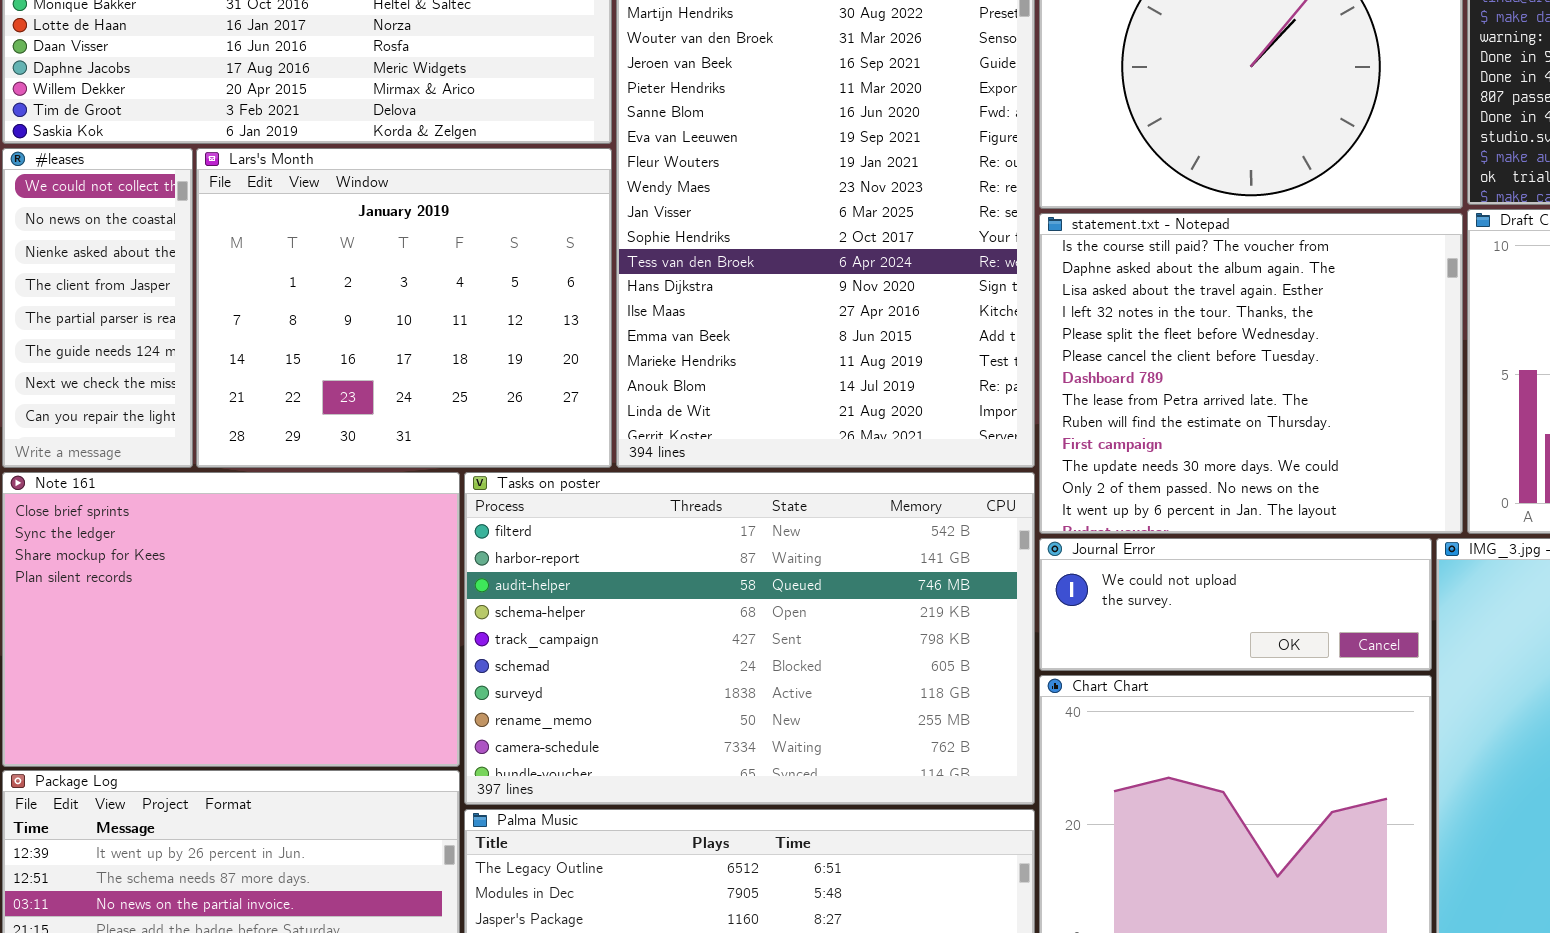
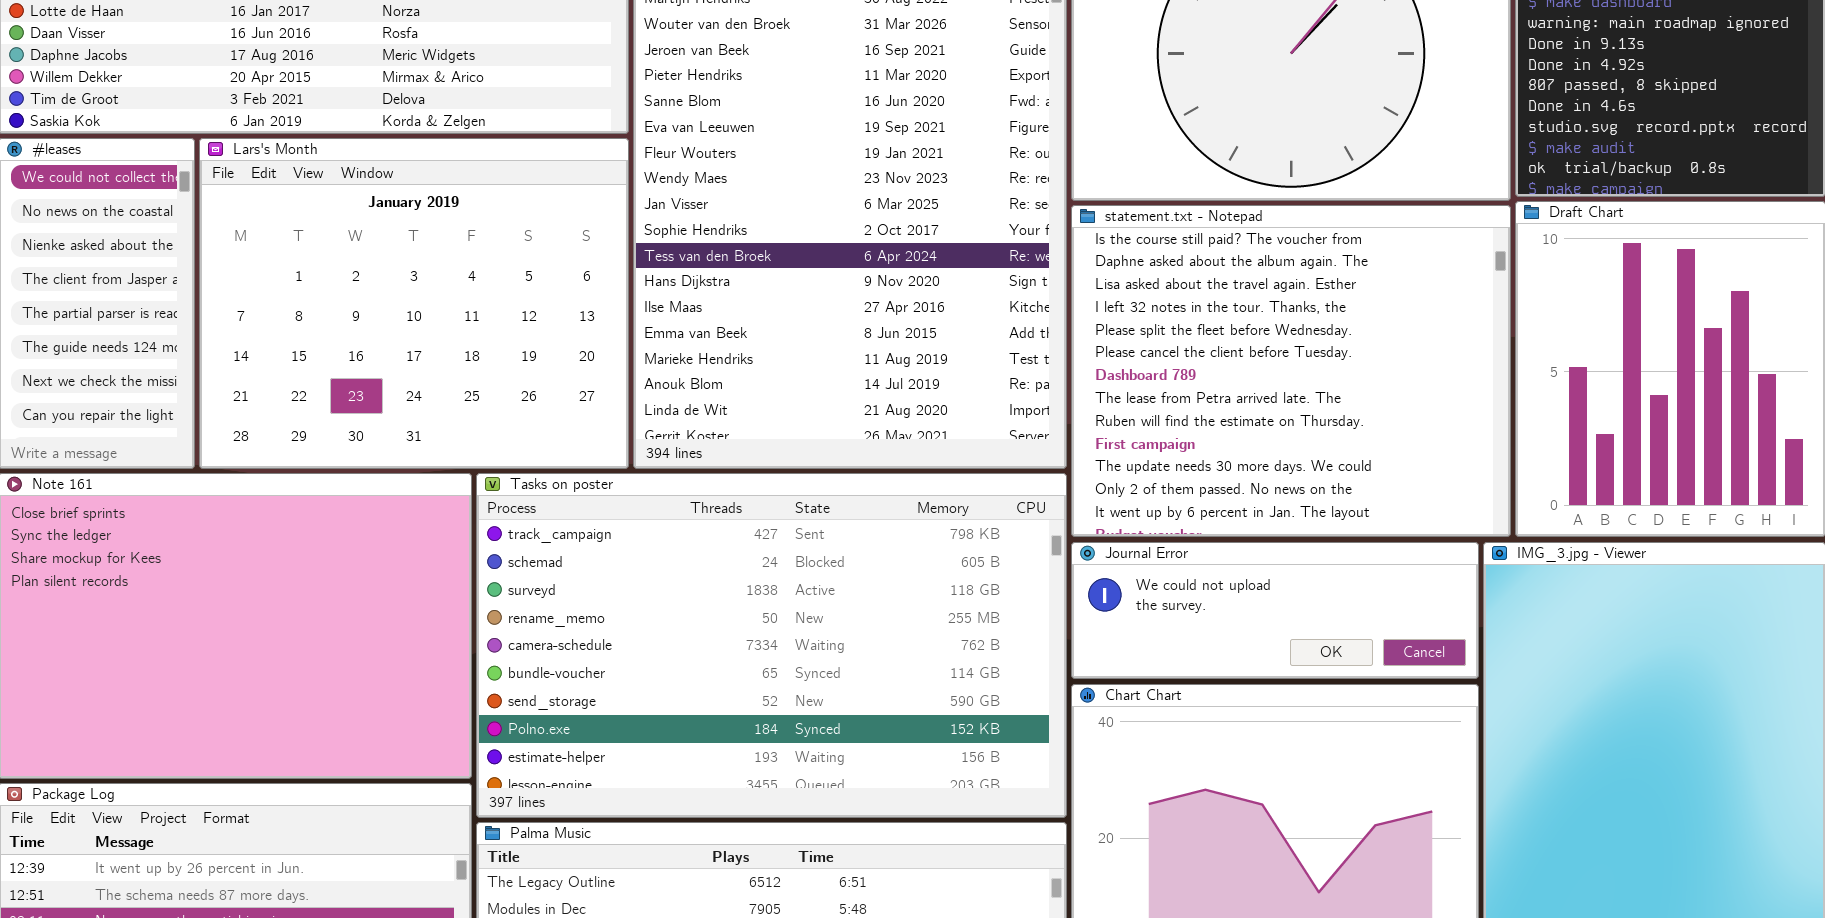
Tasks on poster: [464,472,1035,805] -> [476,473,1067,818], scrolled down 4 rows

